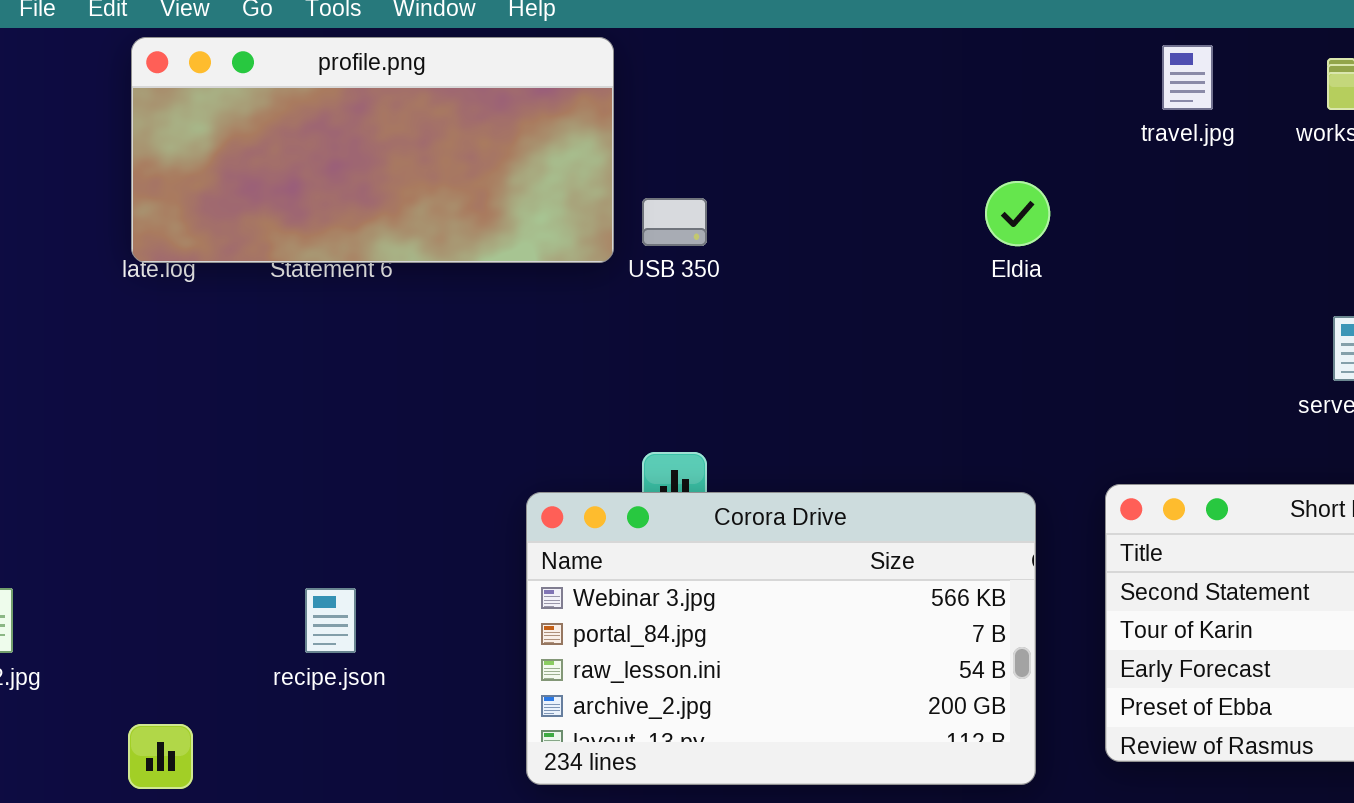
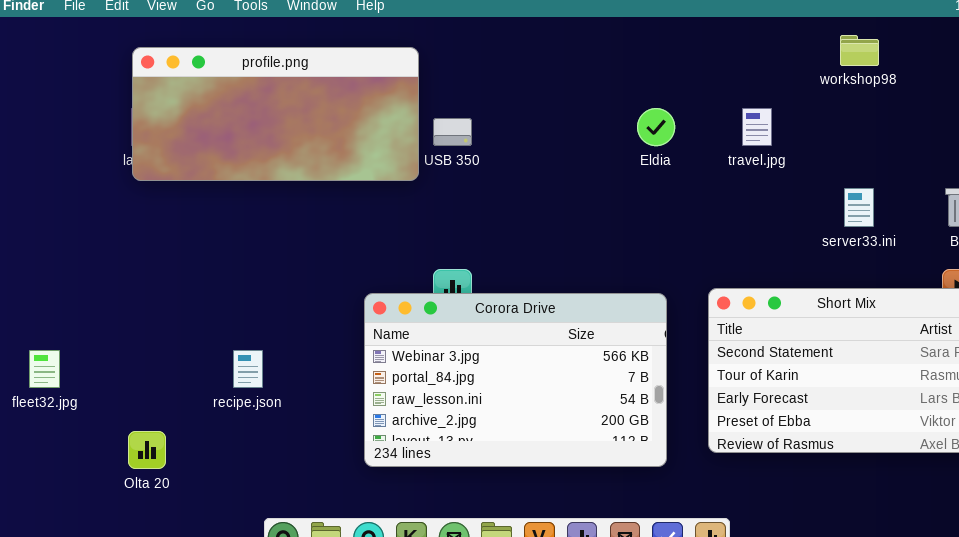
profile.png: [131,37,614,263] -> [132,47,419,181], moved
travel.jpg: [1162,45,1213,110] -> [742,108,772,146], moved

